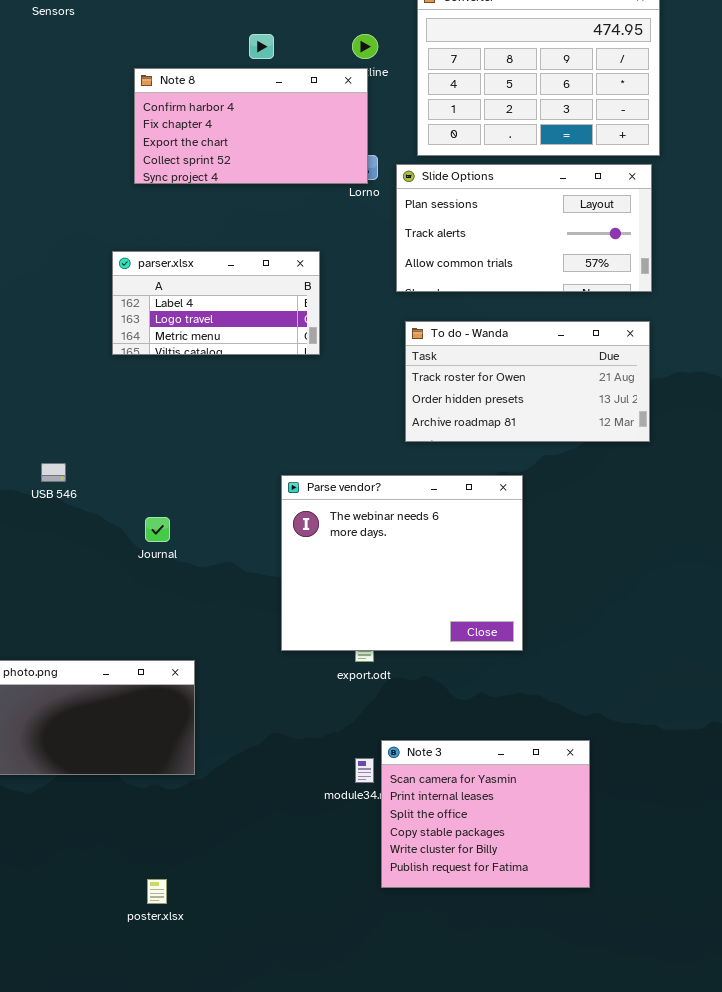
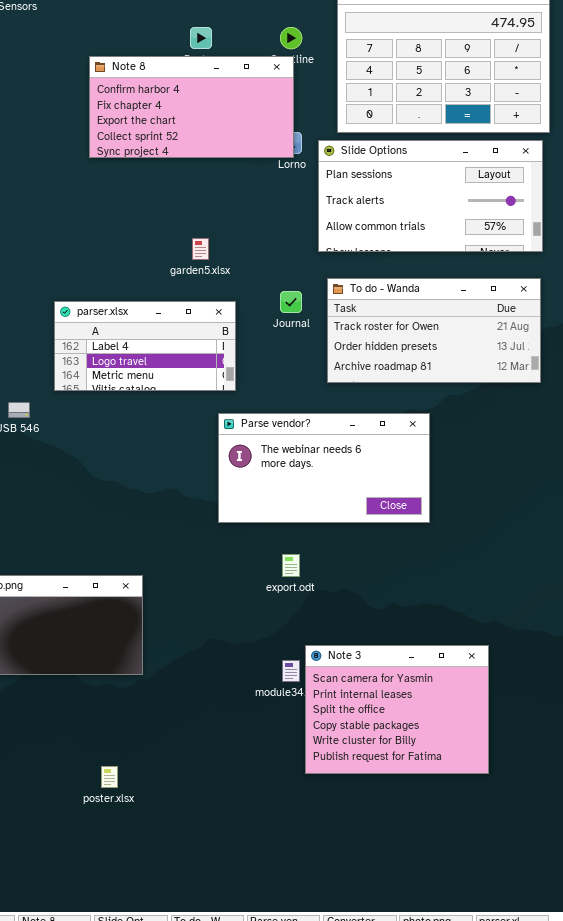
parser.xlsx: [112,251,320,355] -> [54,301,236,391], moved
Parse vendor?: [281,475,523,651] -> [218,413,430,523], resized
Journal: [145,517,170,542] -> [280,291,302,313], moved

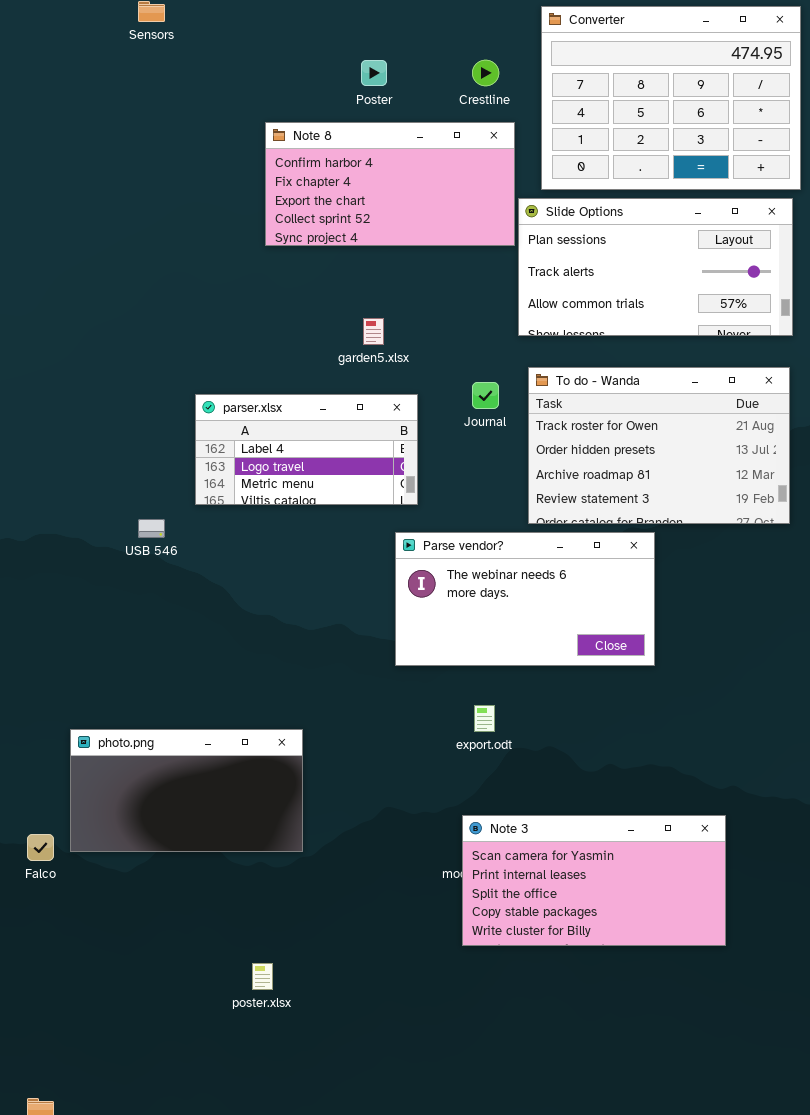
Note 8: [89,56,294,158] -> [265,122,515,246], moved
To do - Wanda: [327,278,541,383] -> [528,367,790,524], resized
Note 3: [305,645,489,774] -> [462,815,726,946], resized

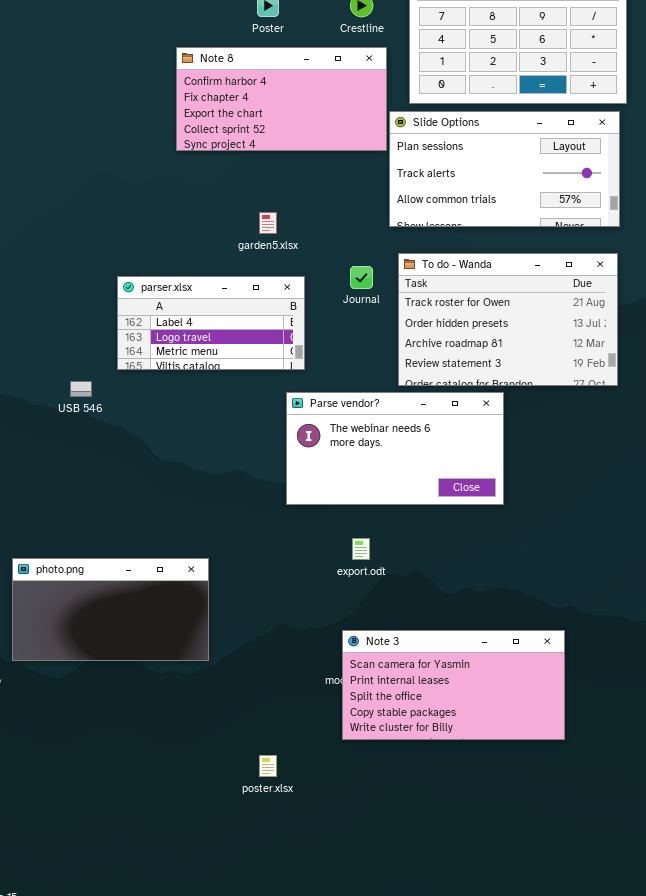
poster.xlsx: [252,963,273,990] -> [259,755,277,777], moved

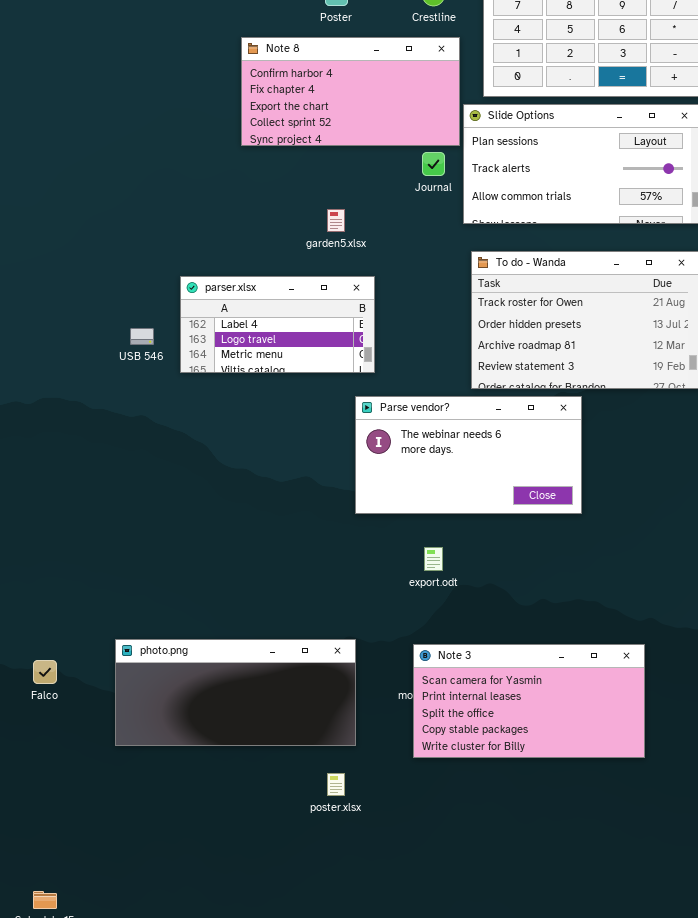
Journal: [350,266,373,289] -> [422,152,445,176], moved
USB 546: [70,381,92,397] -> [130,328,154,345], moved
photo.png: [12,558,209,661] -> [115,639,356,746], moved, resized

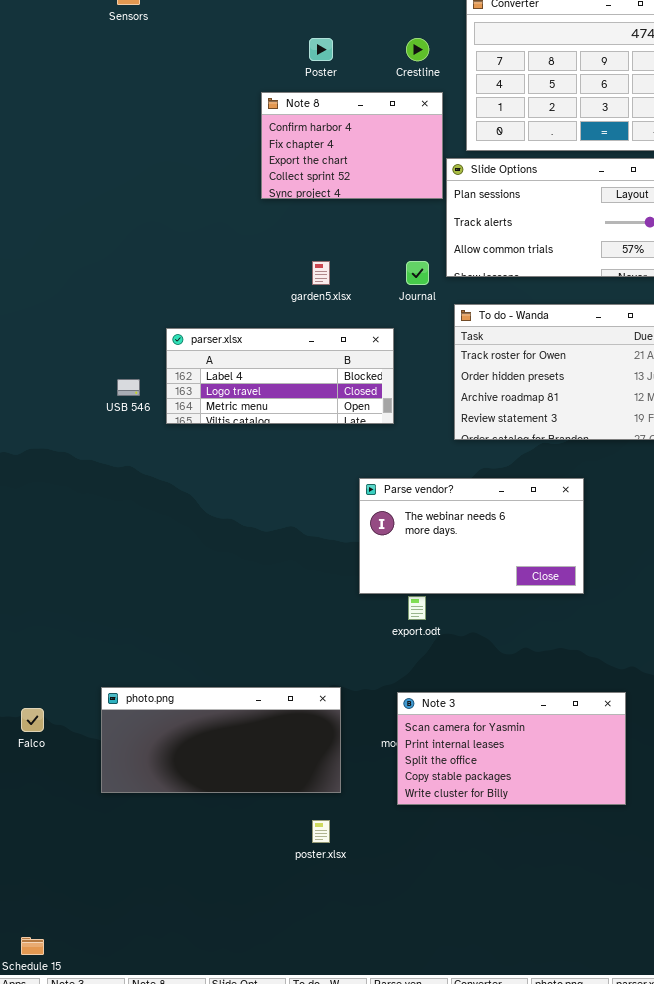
Note 8: [241,37,460,146] -> [261,92,443,199], resized
Journal: [422,152,445,176] -> [406,261,429,285], moved
parser.xlsx: [180,276,375,373] -> [166,328,394,424], resized
Parse vendor?: [355,396,582,514] -> [359,478,584,594], moved

